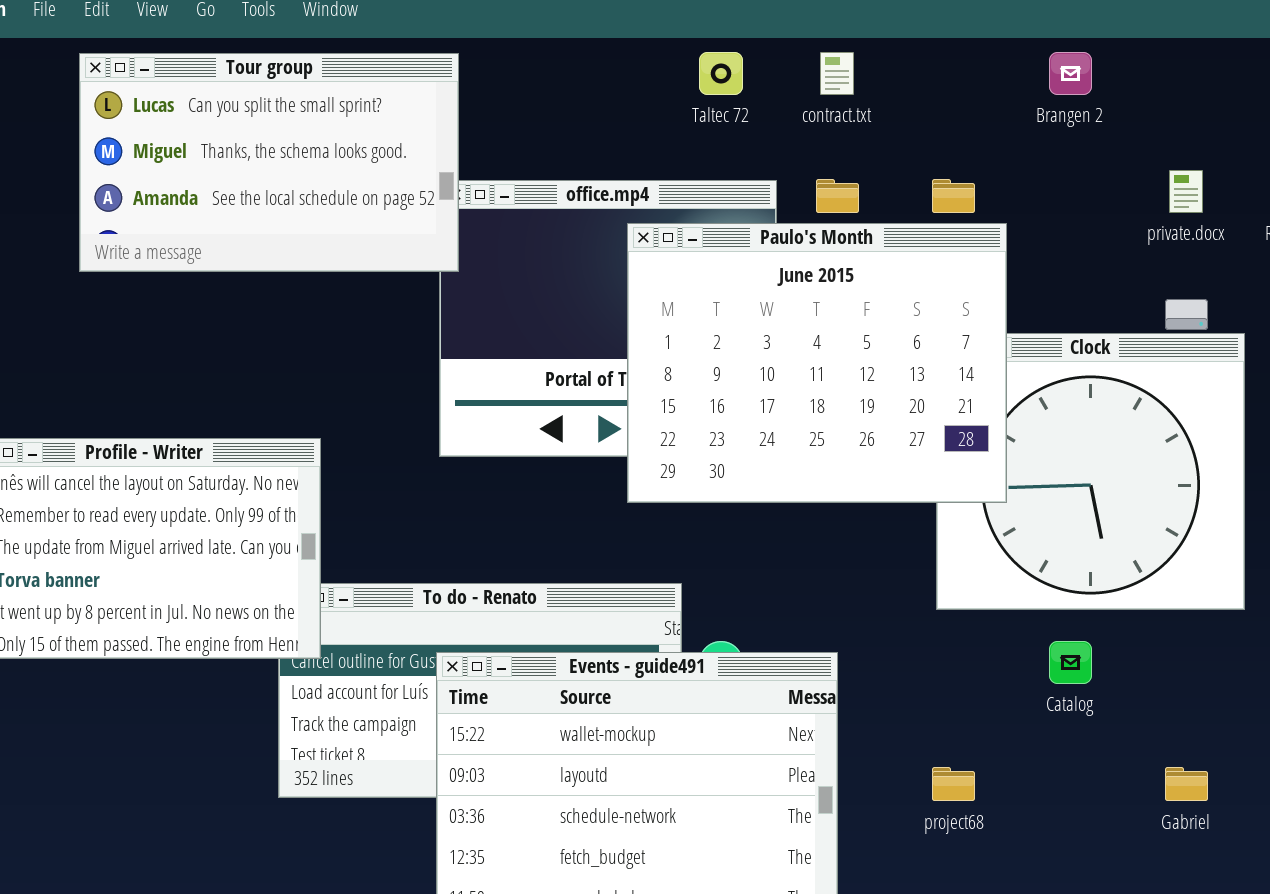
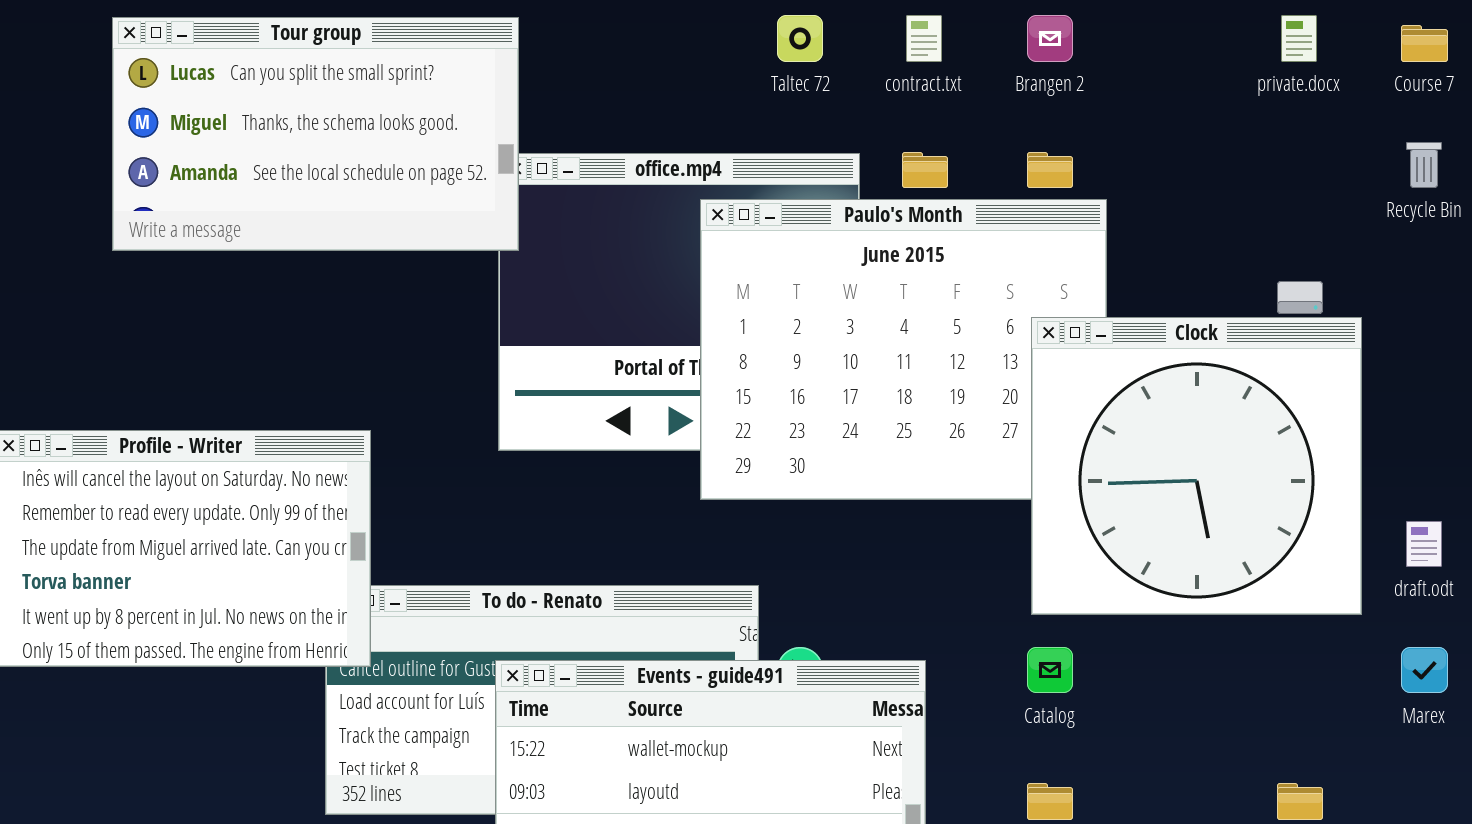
Brangen 2: [1049,52,1092,95] -> [1027,15,1073,62], moved
private.docx: [1169,170,1203,213] -> [1281,15,1317,62], moved
Clock: [936,333,1245,610] -> [1031,317,1362,615], raised
Catalog: [1049,641,1092,684] -> [1027,647,1073,693], moved

